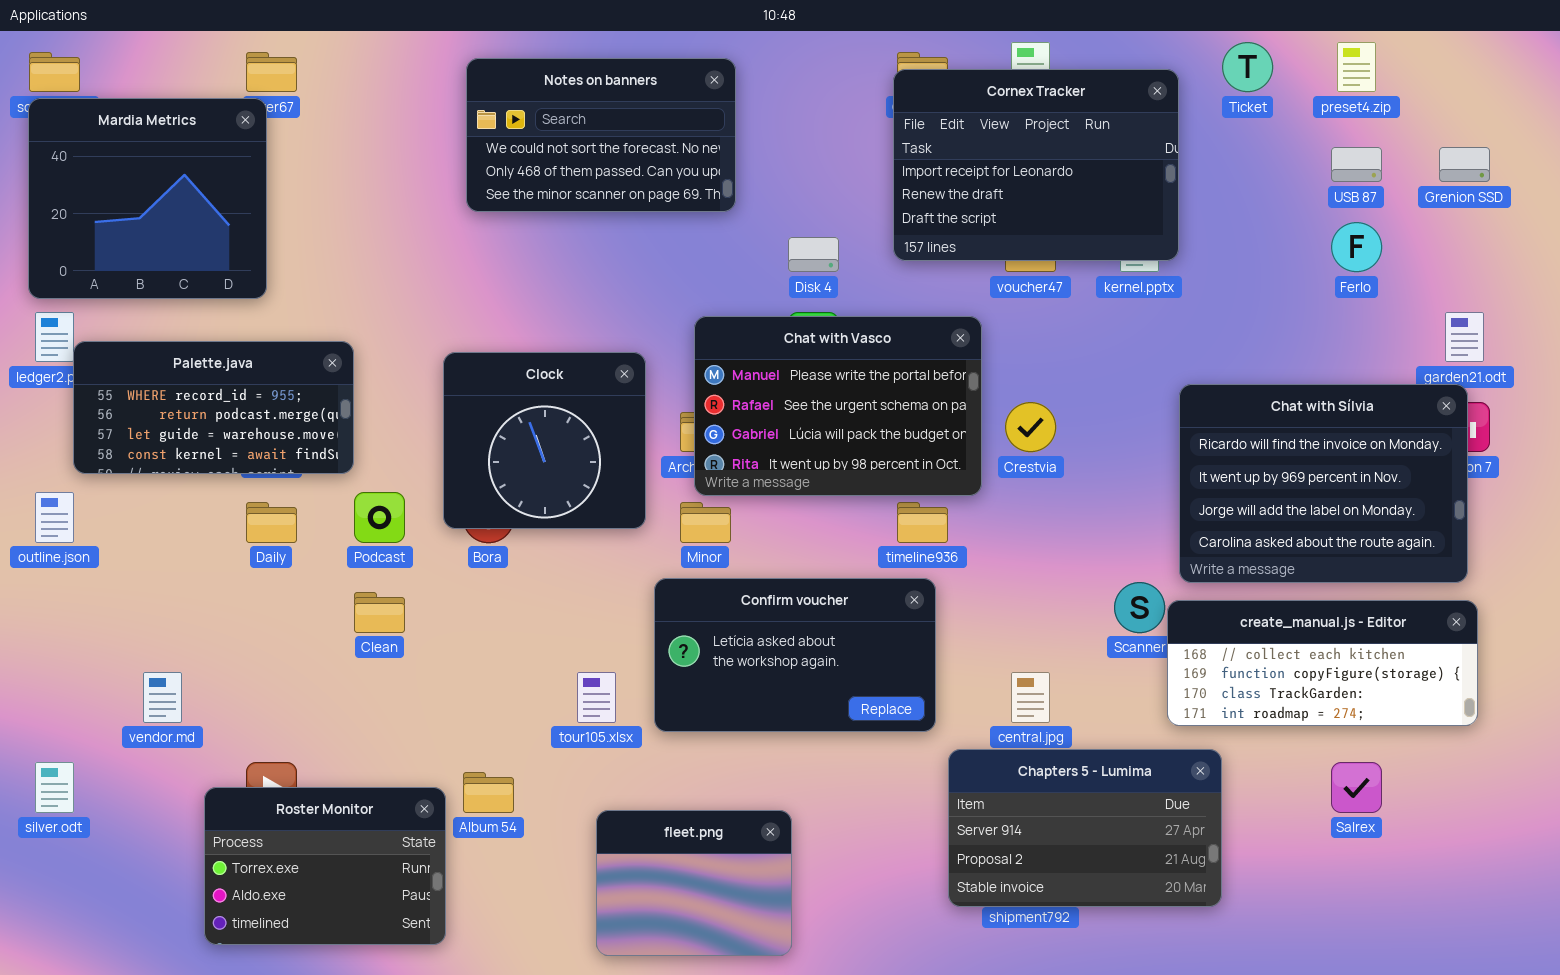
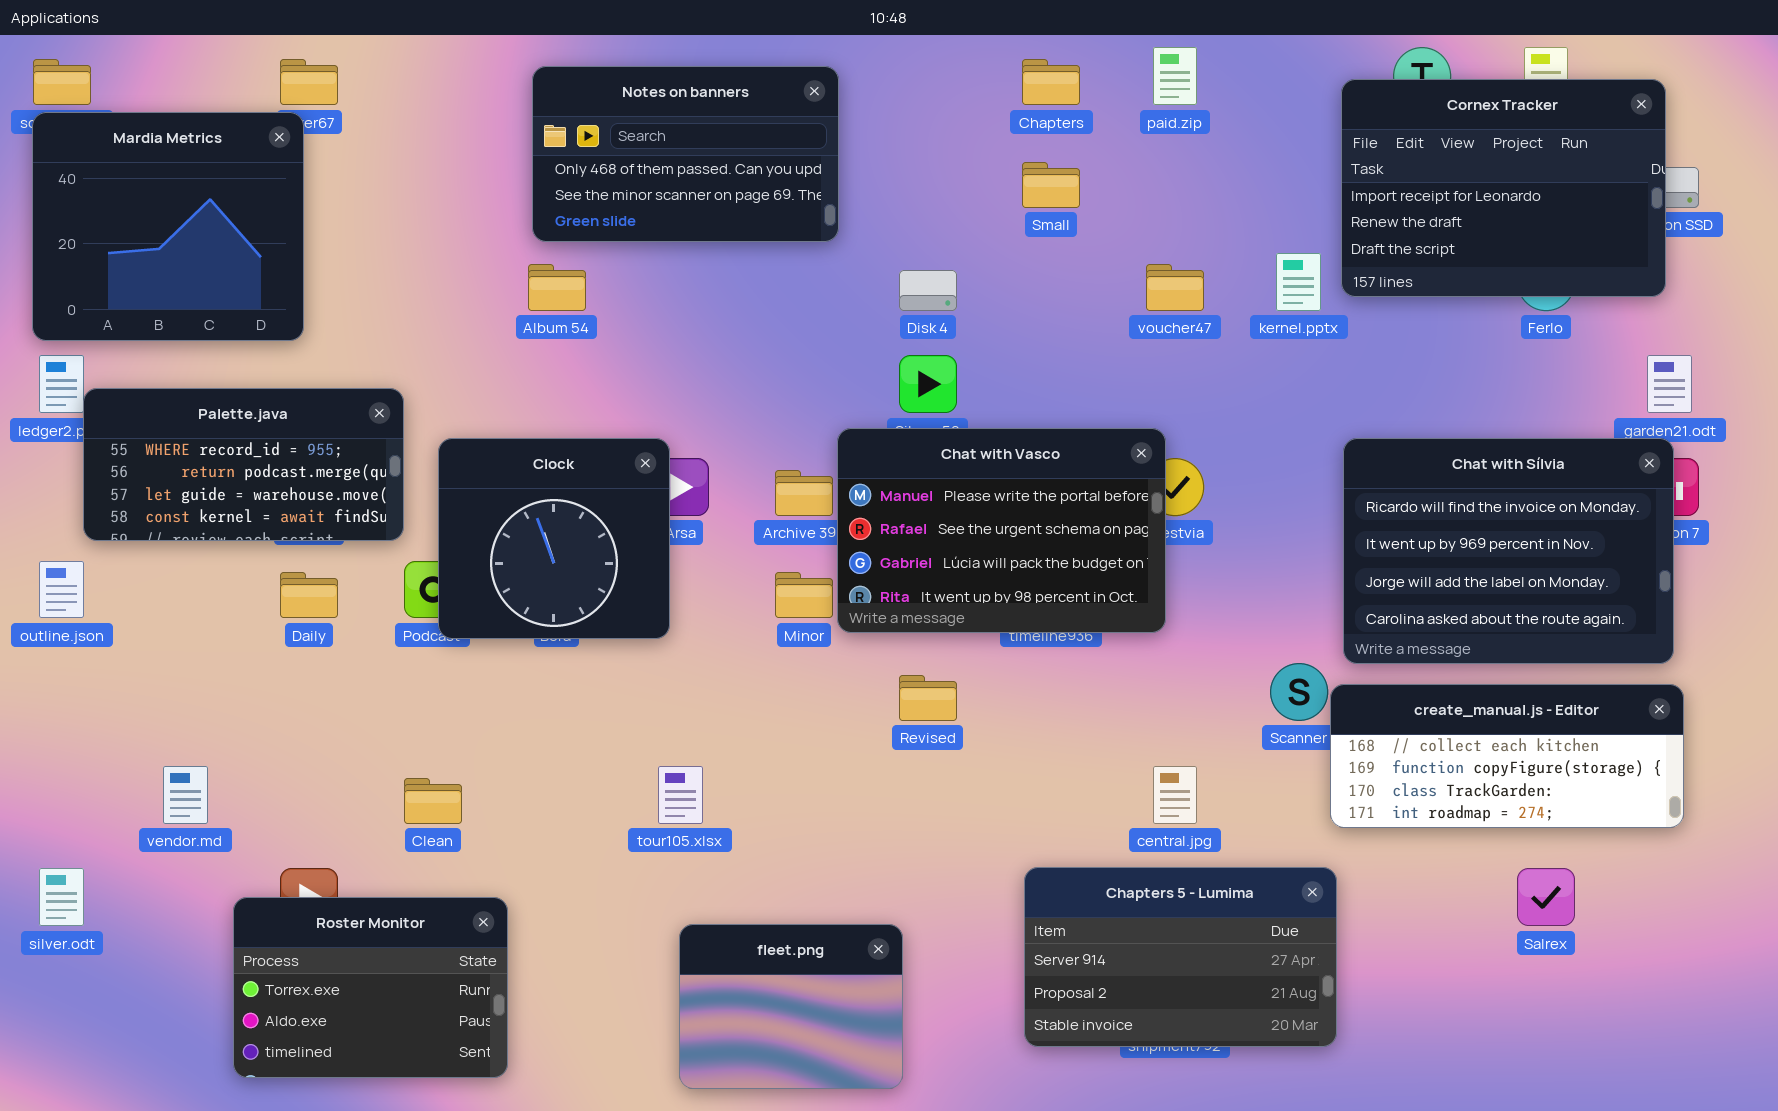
Notes on banners: [466,58,736,212] -> [532,66,839,242], scrolled down 1 row
Cornex Tracker: [893,69,1179,261] -> [1341,79,1666,297], moved
Chat with Vasco: [694,316,982,496] -> [837,428,1166,633], moved
Clock: [443,352,646,529] -> [438,438,670,639], moved
Confirm voucher: [654,578,936,732] -> none, closed
Clean: [354,592,405,633] -> [404,778,462,824], moved
Chapters 5 - Lumima: [948,749,1222,907] -> [1024,867,1337,1047], moved
Album 54: [463,772,514,813] -> [528,264,586,311], moved

